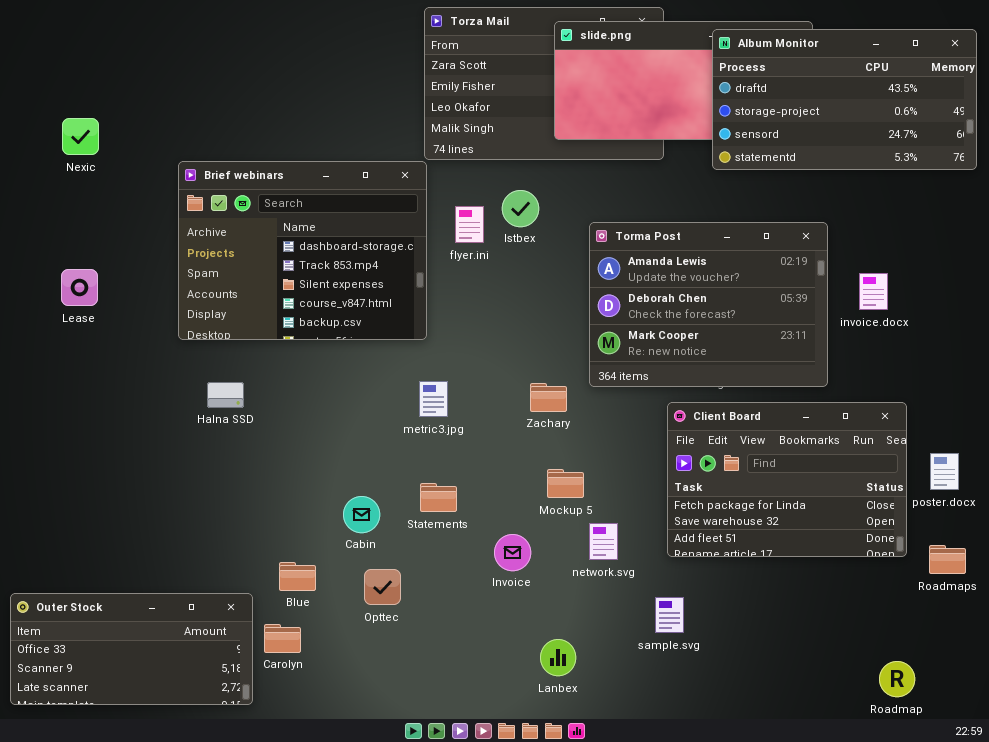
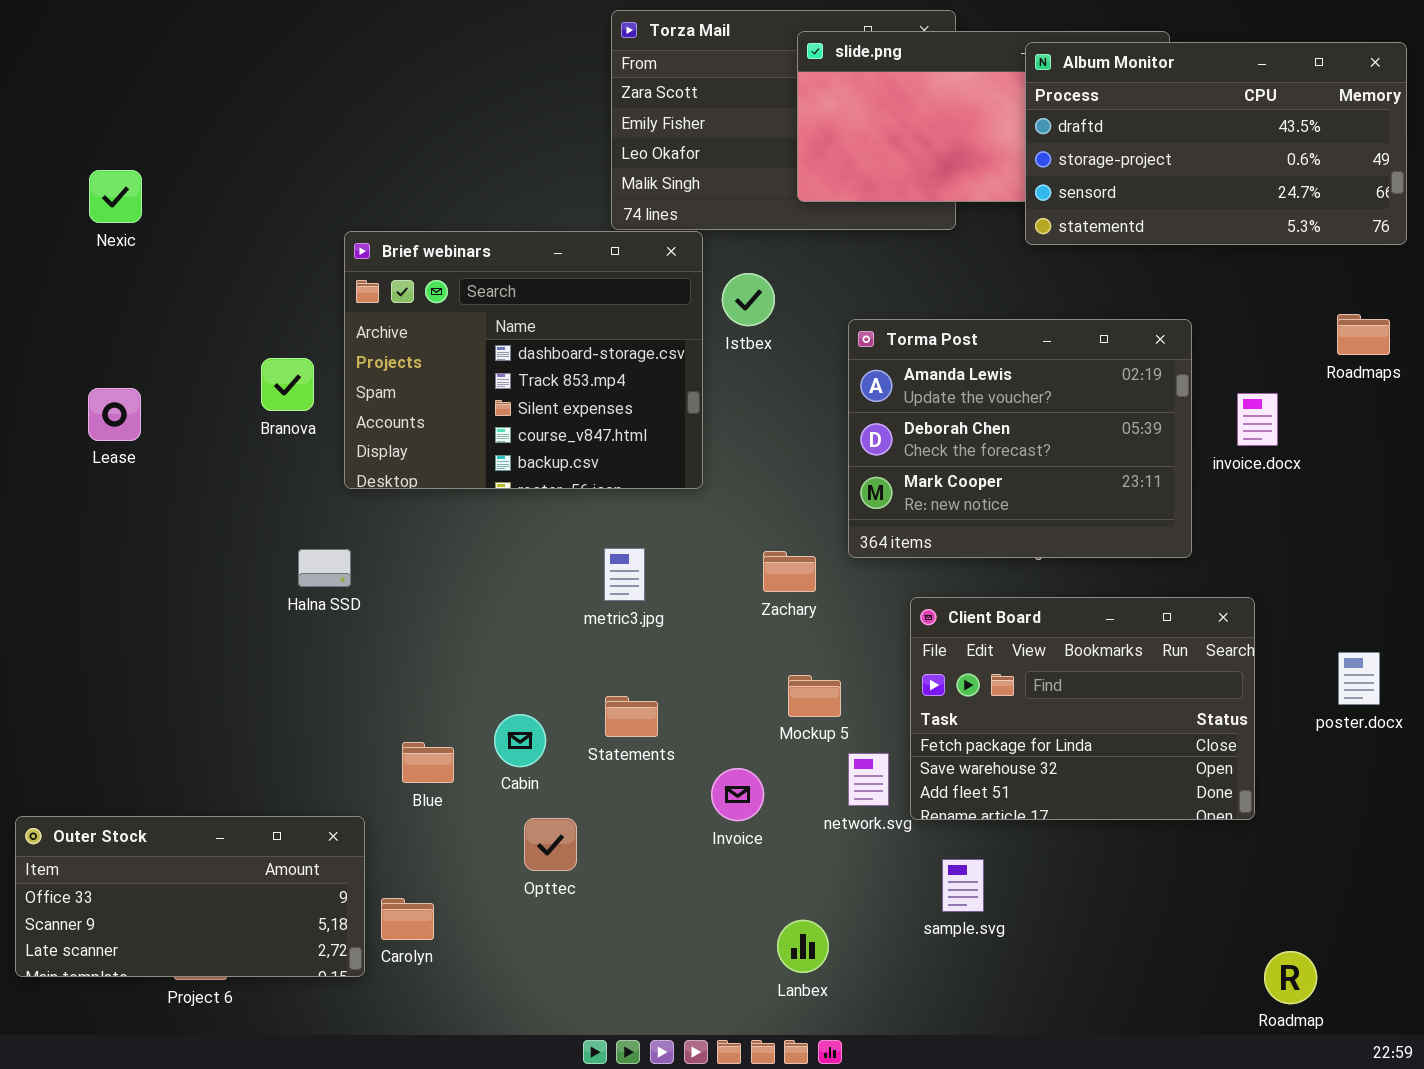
Brief webinars: [178,161,427,340] -> [344,231,703,489], moved
Client Board: [667,402,907,557] -> [910,597,1255,820], moved
Roadmaps: [929,545,966,574] -> [1337,314,1390,355], moved
Blue: [279,562,316,591] -> [402,742,454,783], moved
Outer Stock: [10,593,253,705] -> [15,816,365,977], moved

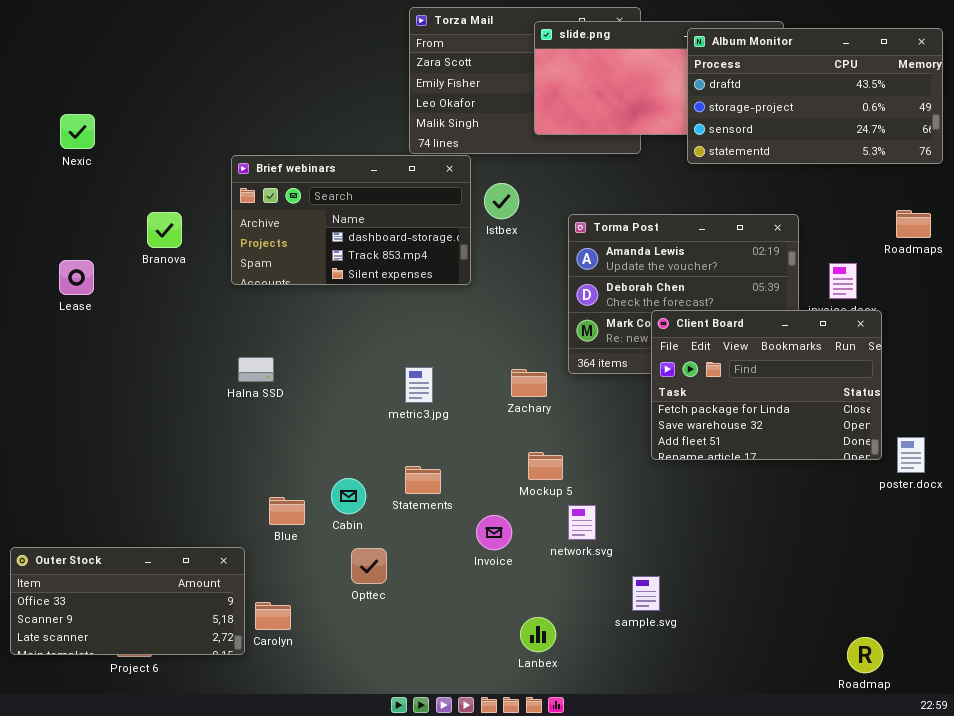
Brief webinars: [344,231,703,489] -> [231,155,471,285], resized
Branova: [261,358,314,411] -> [147,212,182,248], moved
Halna SSD: [298,549,351,587] -> [238,357,274,382], moved
Client Board: [910,597,1255,820] -> [651,310,882,460], moved

